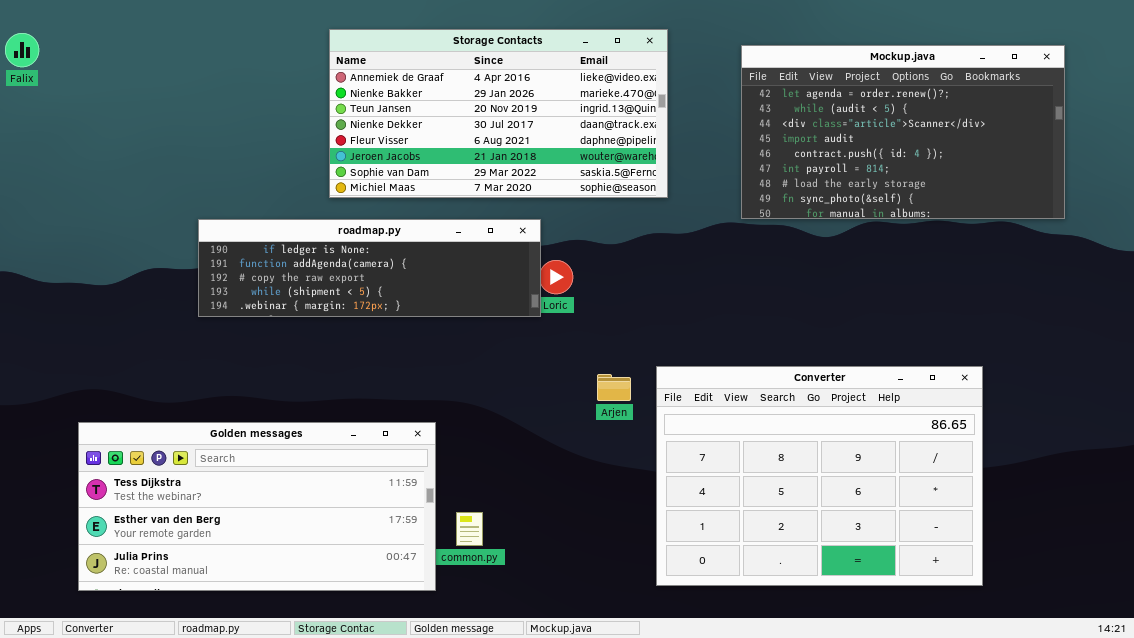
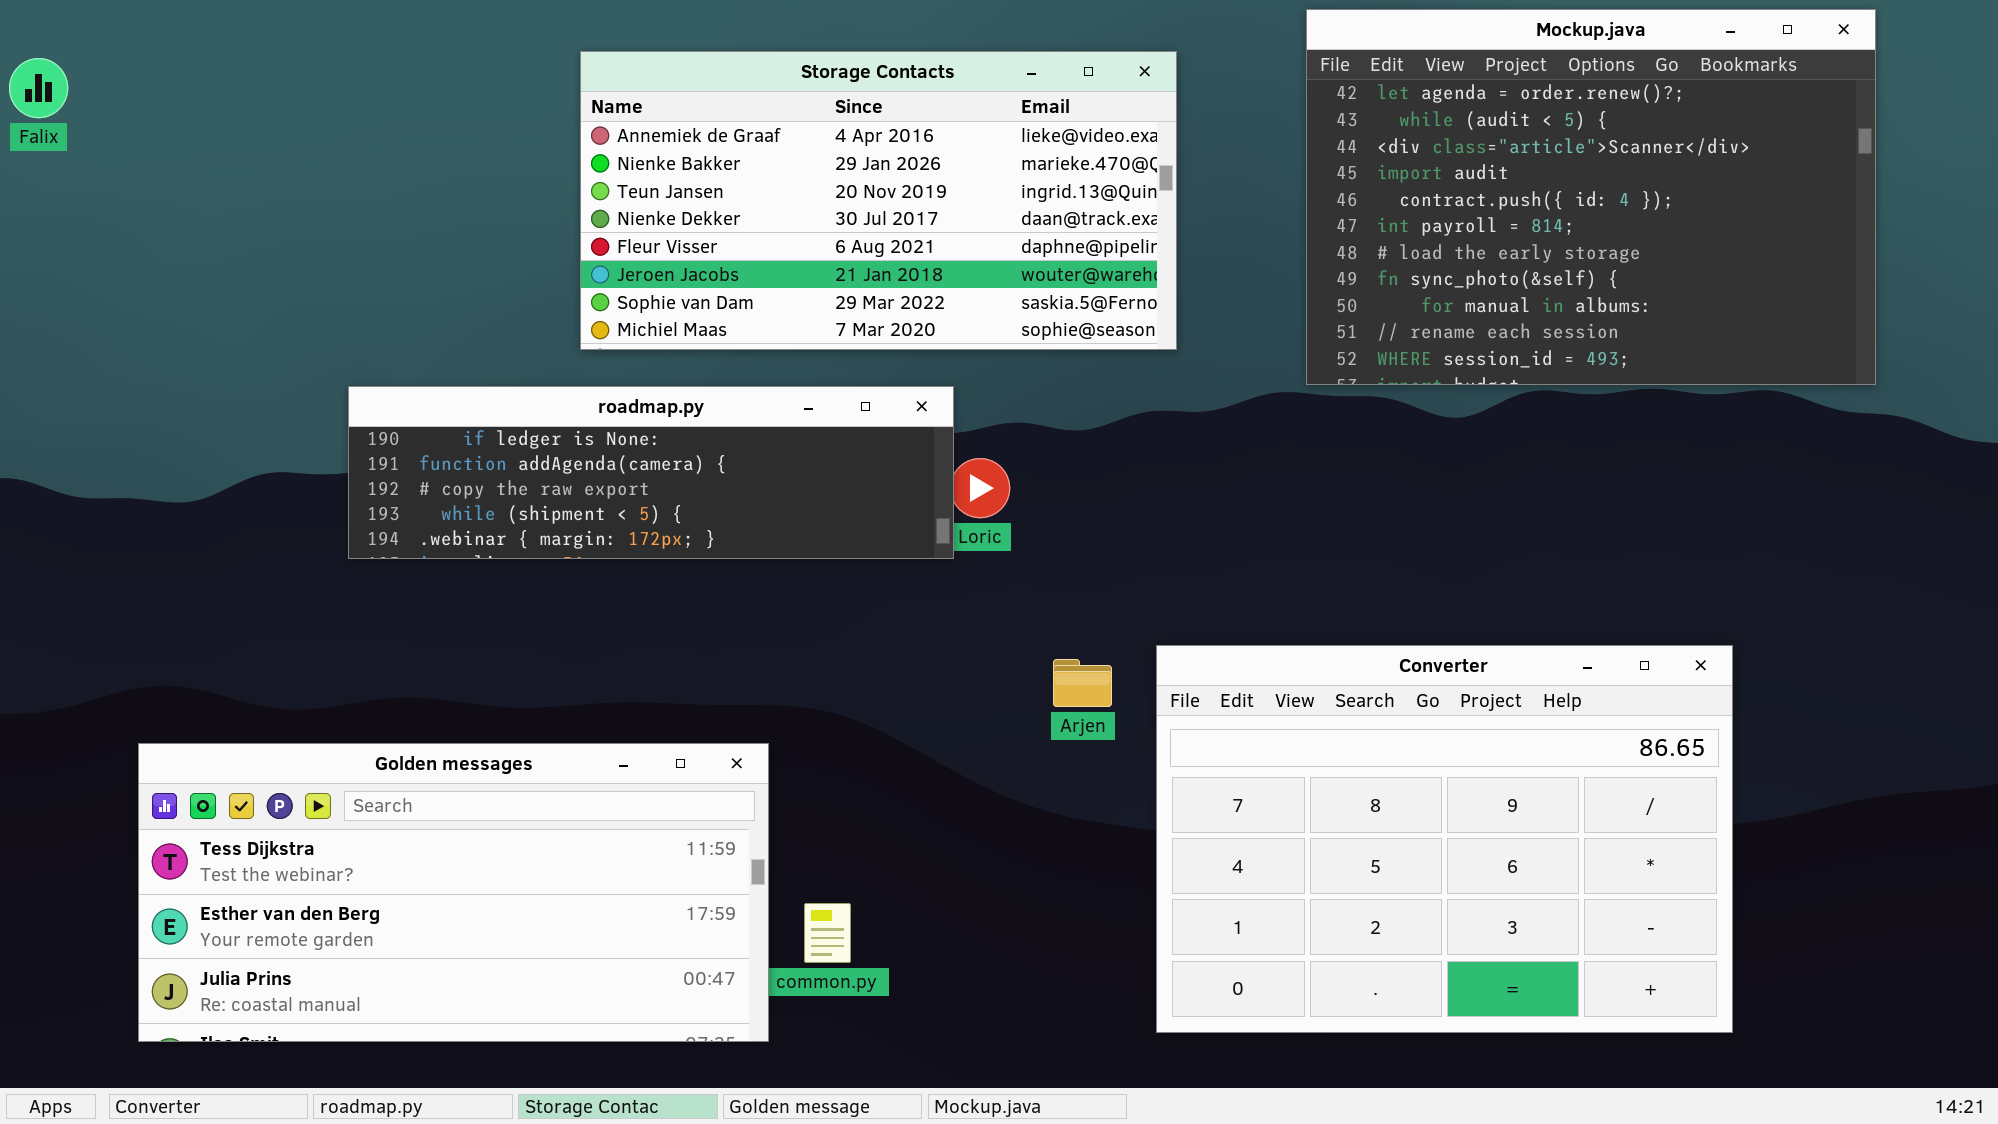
Mockup.java: [741,45,1065,219] -> [1306,9,1876,385], resized

